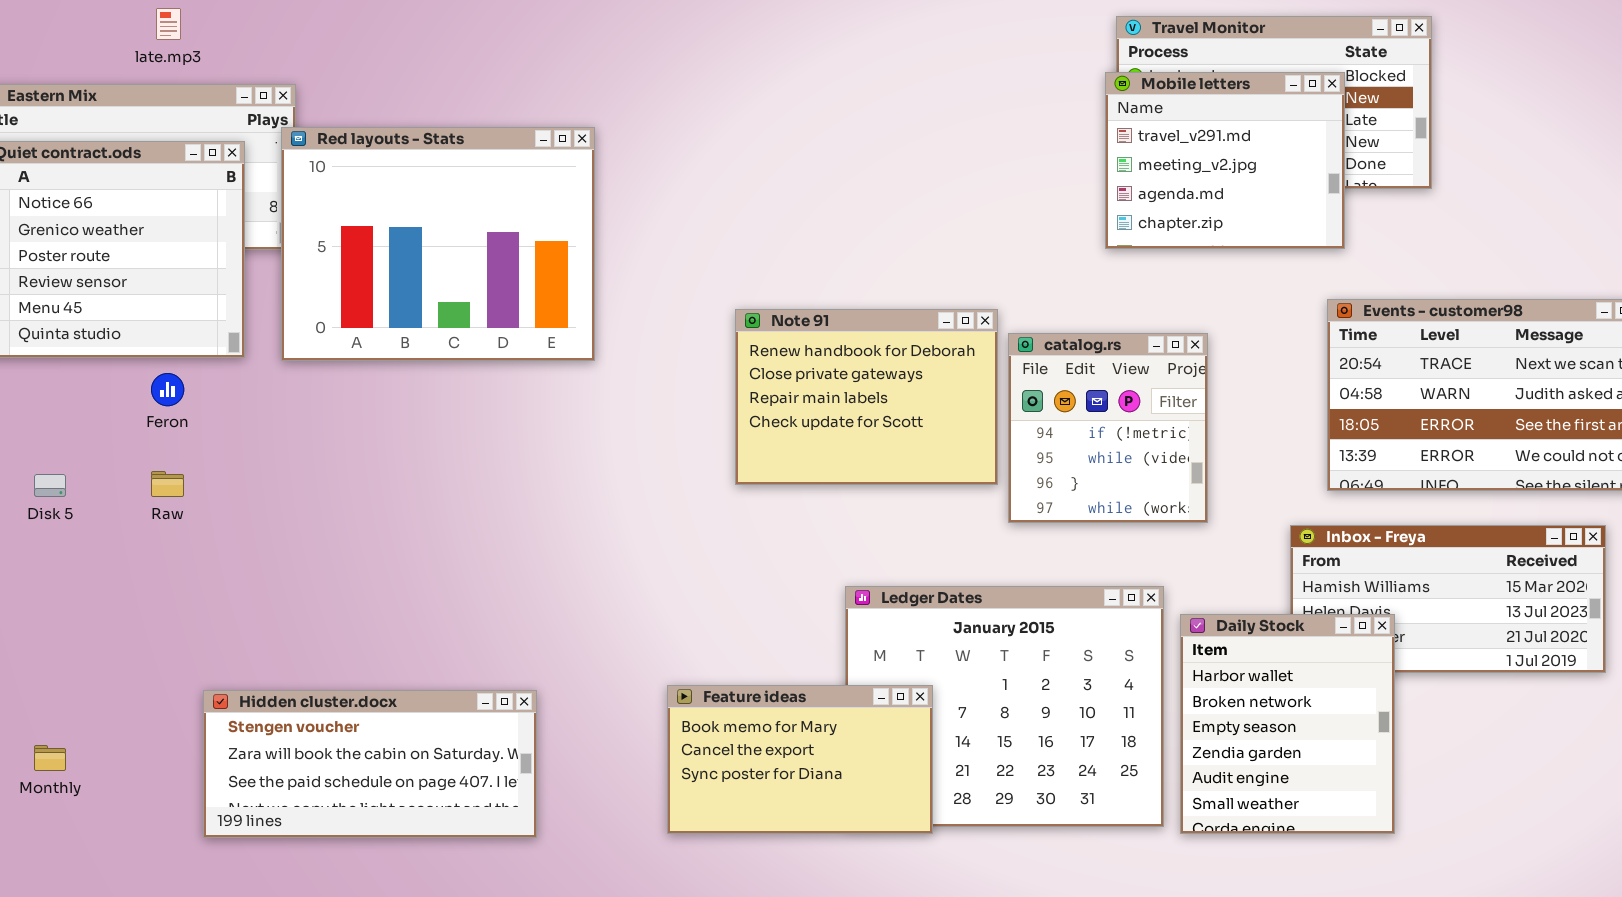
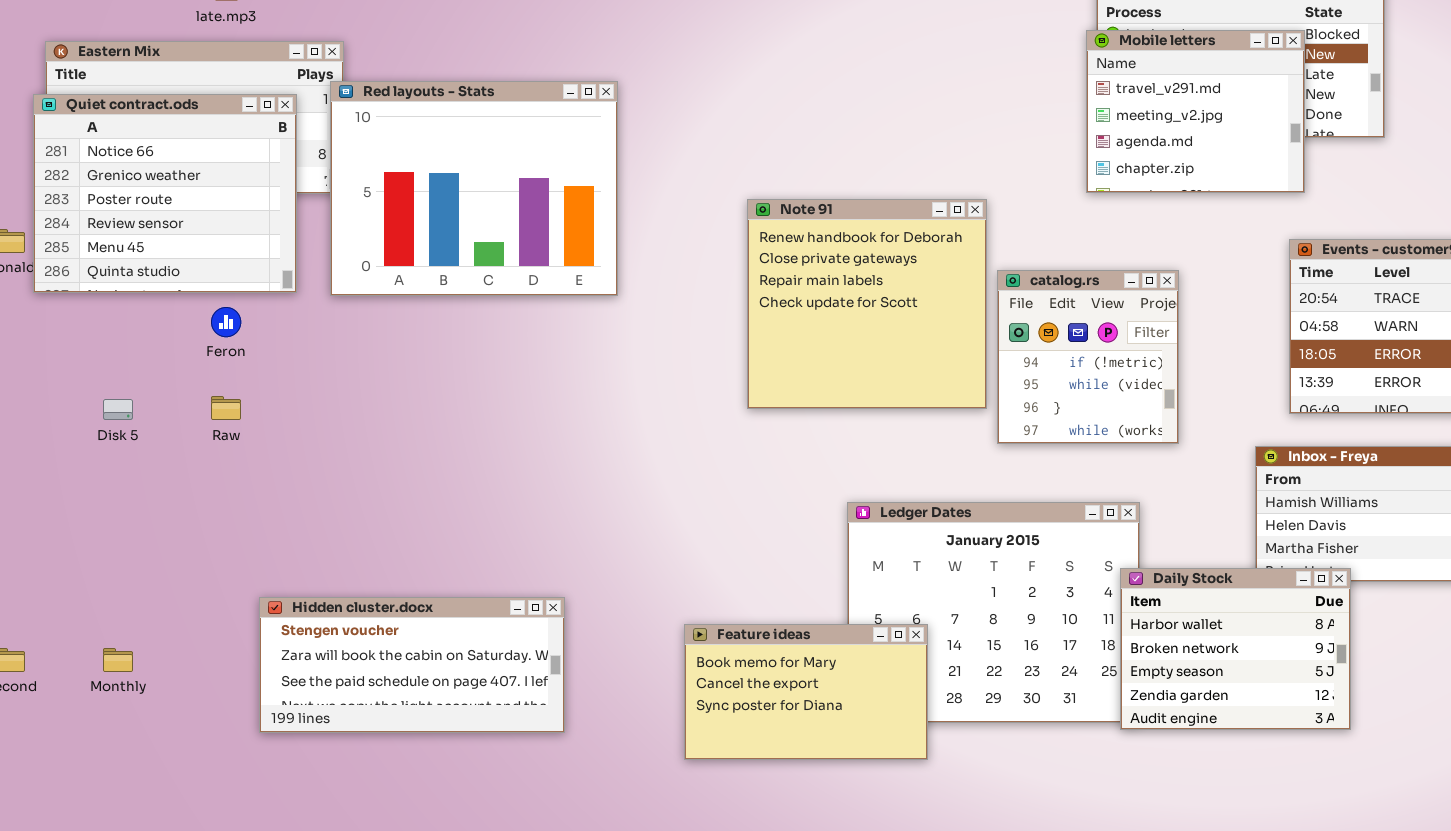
Note 91: [735,309,998,485] -> [747,199,987,409], resized
Daily Stock: [1180,614,1395,834] -> [1120,568,1351,730], resized
Feature ideas: [667,685,933,834] -> [684,624,928,760], moved

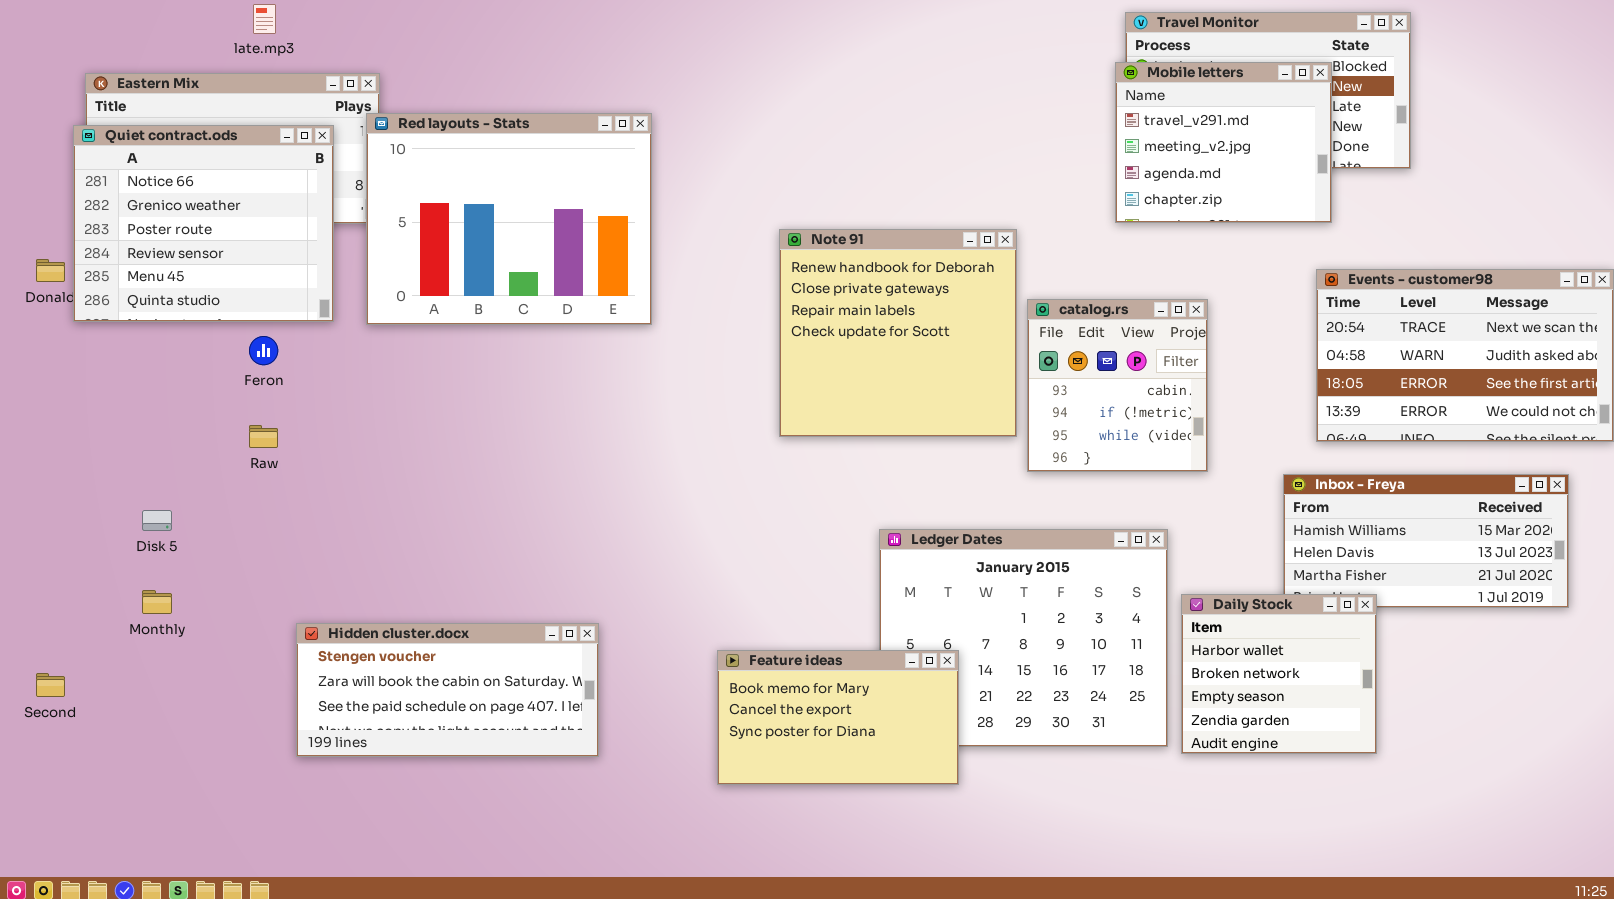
catalog.rs: [997,270,1179,444] -> [1027,299,1208,472], scrolled up 1 row
Disk 5: [103,399,133,420] -> [142,510,172,531], moved
Daily Stock: [1120,568,1351,730] -> [1181,594,1377,754], resized
Monthly: [103,648,133,672] -> [142,590,172,614], moved

